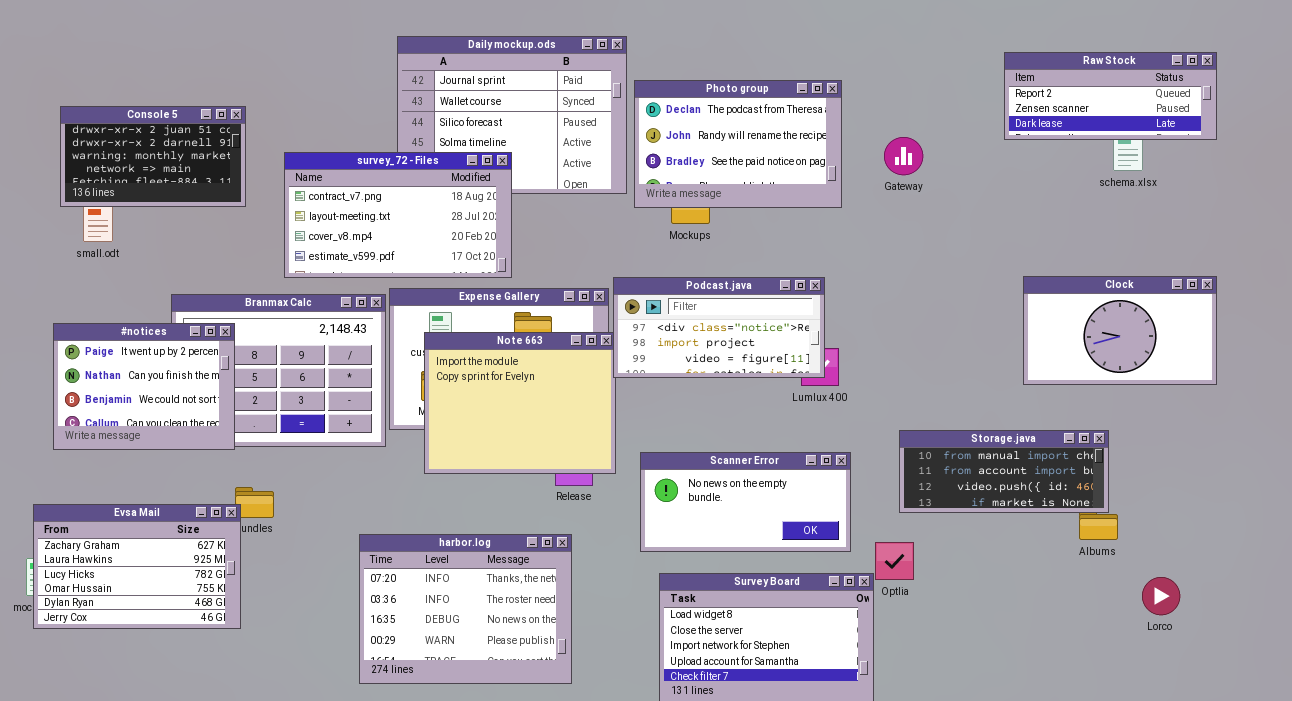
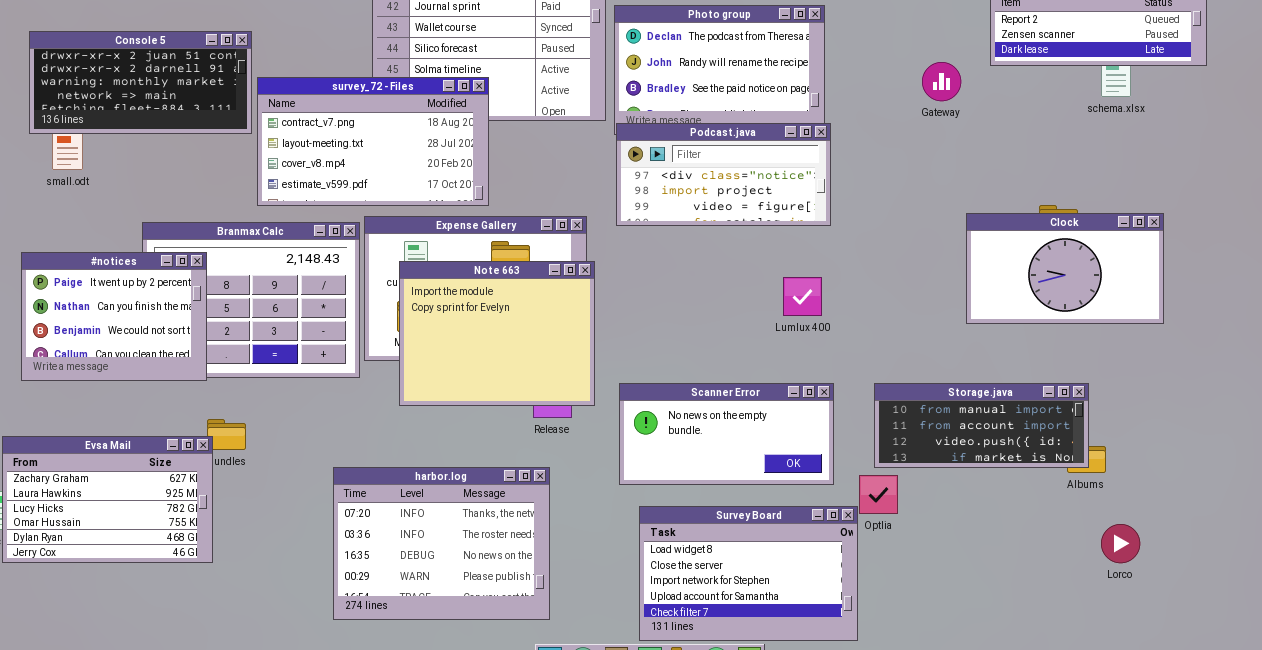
Console 5: [60,106,246,207] -> [29,31,252,134], resized
Gateway: [884,137,923,175] -> [922,62,961,101], moved
Clock: [1023,276,1217,385] -> [966,213,1164,324], moved
Podcast.java: [613,277,825,378] -> [616,123,831,226], moved
Storage.java: [899,430,1109,513] -> [874,383,1089,468], moved
Lorco: [1142,577,1180,615] -> [1101,524,1140,563], moved

